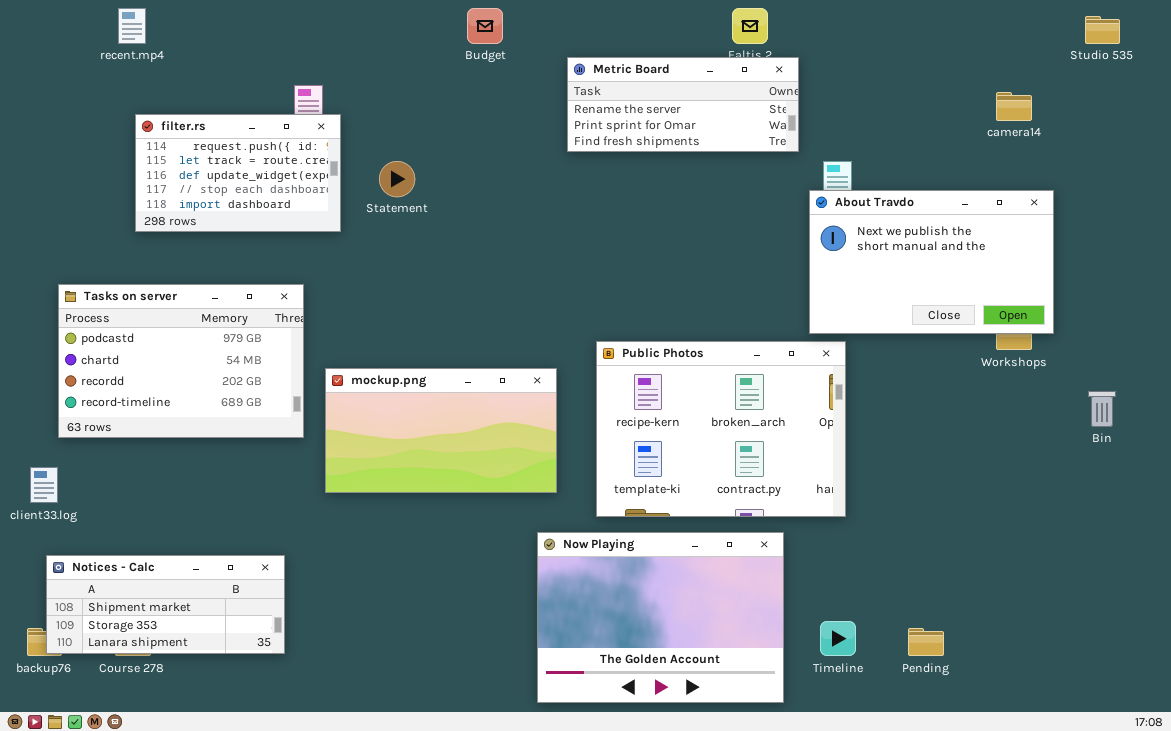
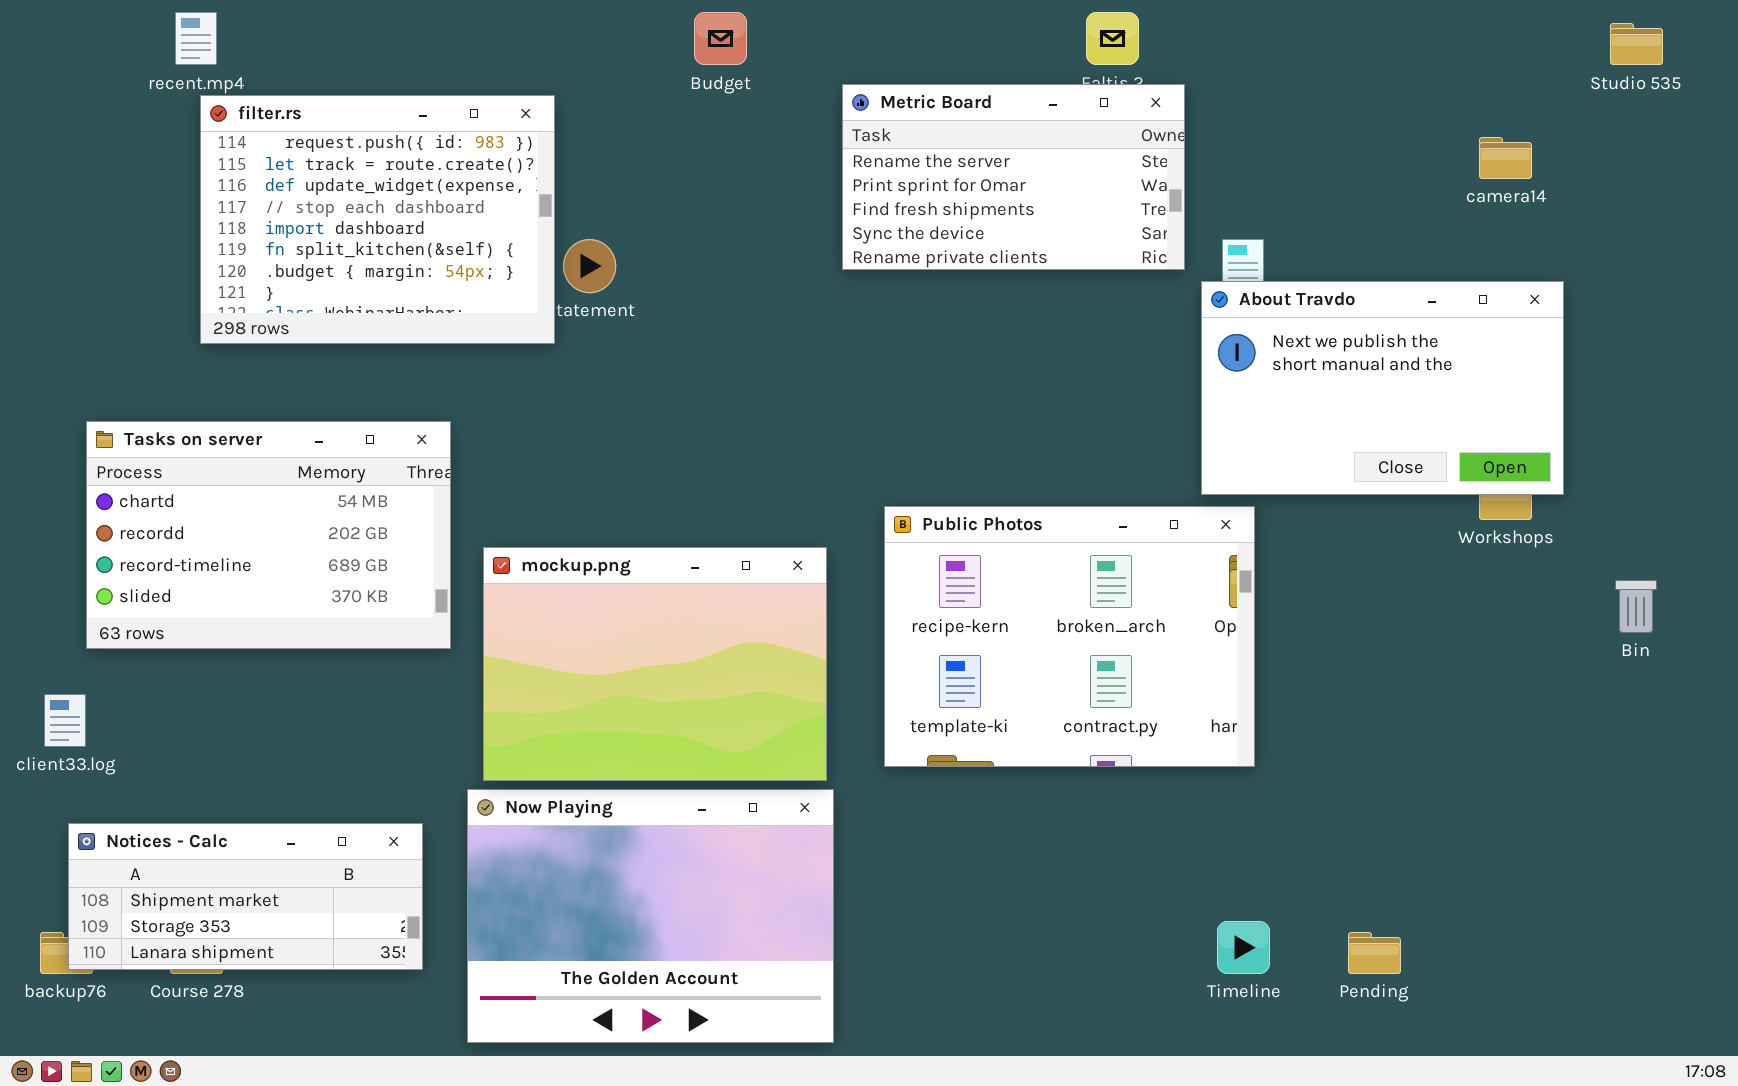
Metric Board: [567,57,799,152] -> [842,84,1185,270], resized
filter.rs: [135,114,341,232] -> [200,95,555,344], resized
Tasks on server: [58,284,304,438] -> [86,421,451,649], scrolled down 1 row
mockup.png: [325,368,557,493] -> [483,547,827,781], resized
Now Playing: [537,532,784,703] -> [467,789,834,1043], moved

